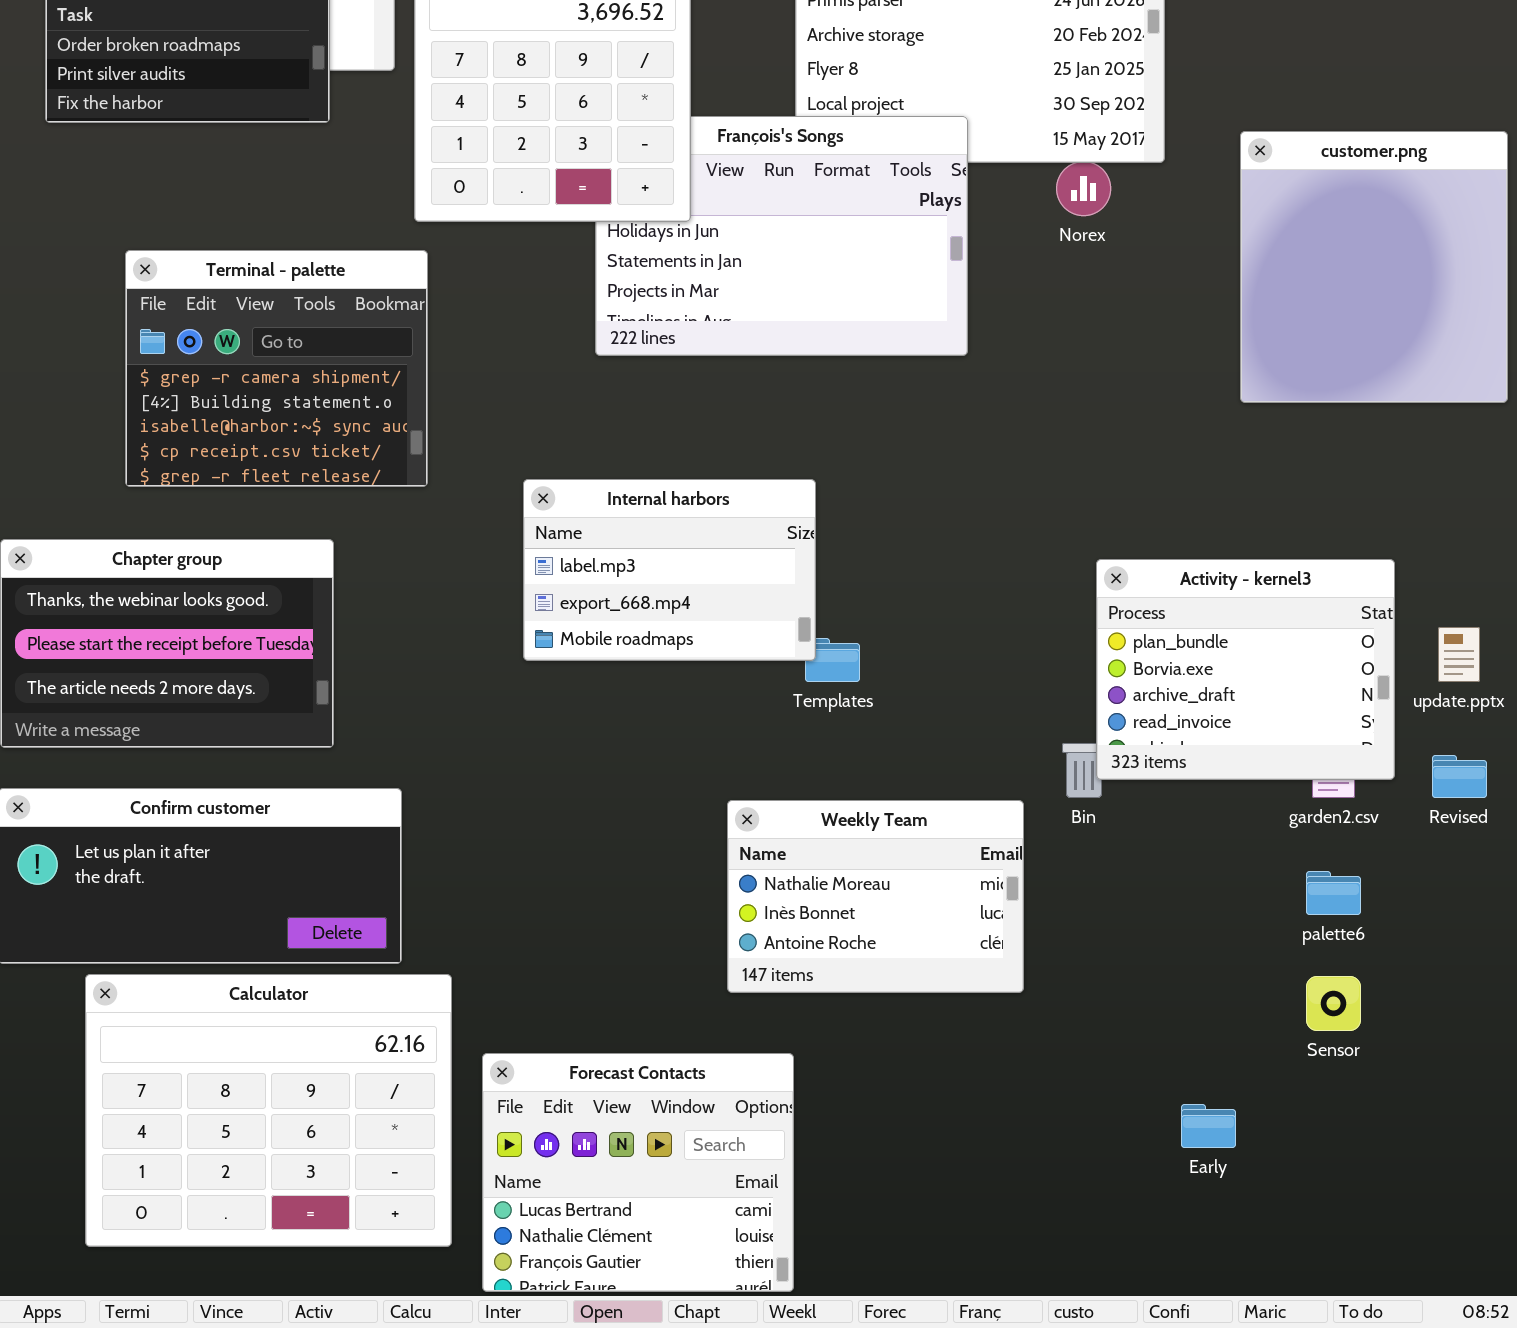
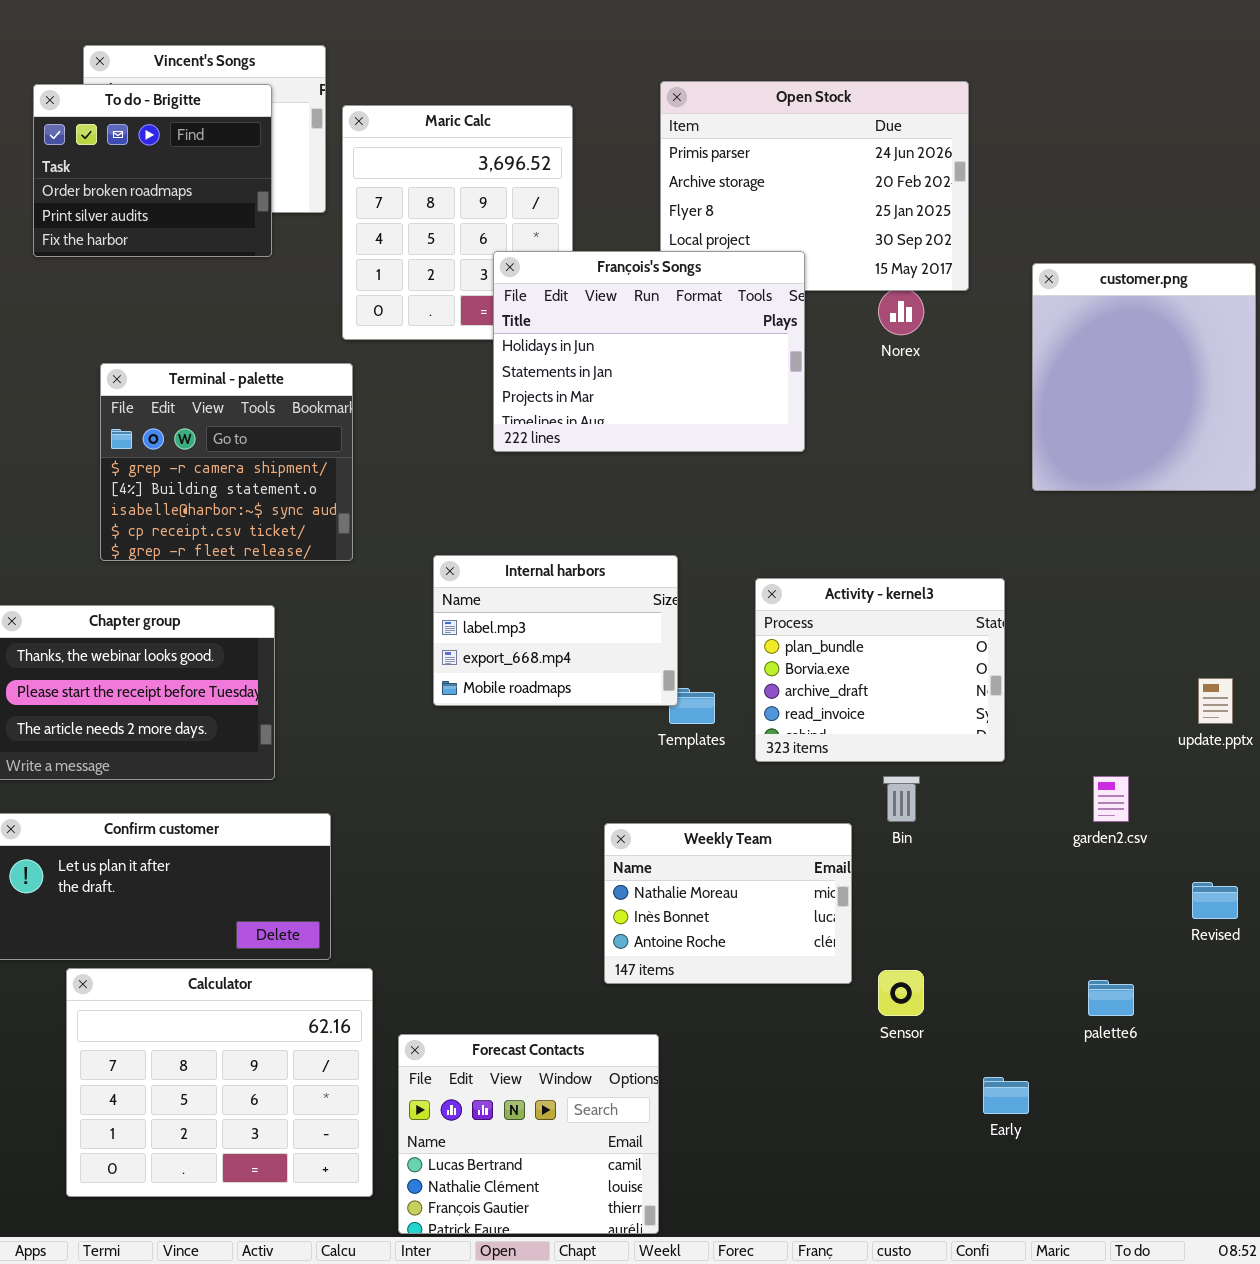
François's Songs: [595,116,968,356] -> [493,251,805,452], raised
Activity - kernel3: [1096,559,1395,780] -> [755,578,1005,762], moved
Revised: [1432,755,1487,798] -> [1192,882,1238,919], moved
palette6: [1306,871,1361,915] -> [1088,980,1134,1016], moved
Sensor: [1306,976,1361,1031] -> [878,970,924,1016], moved

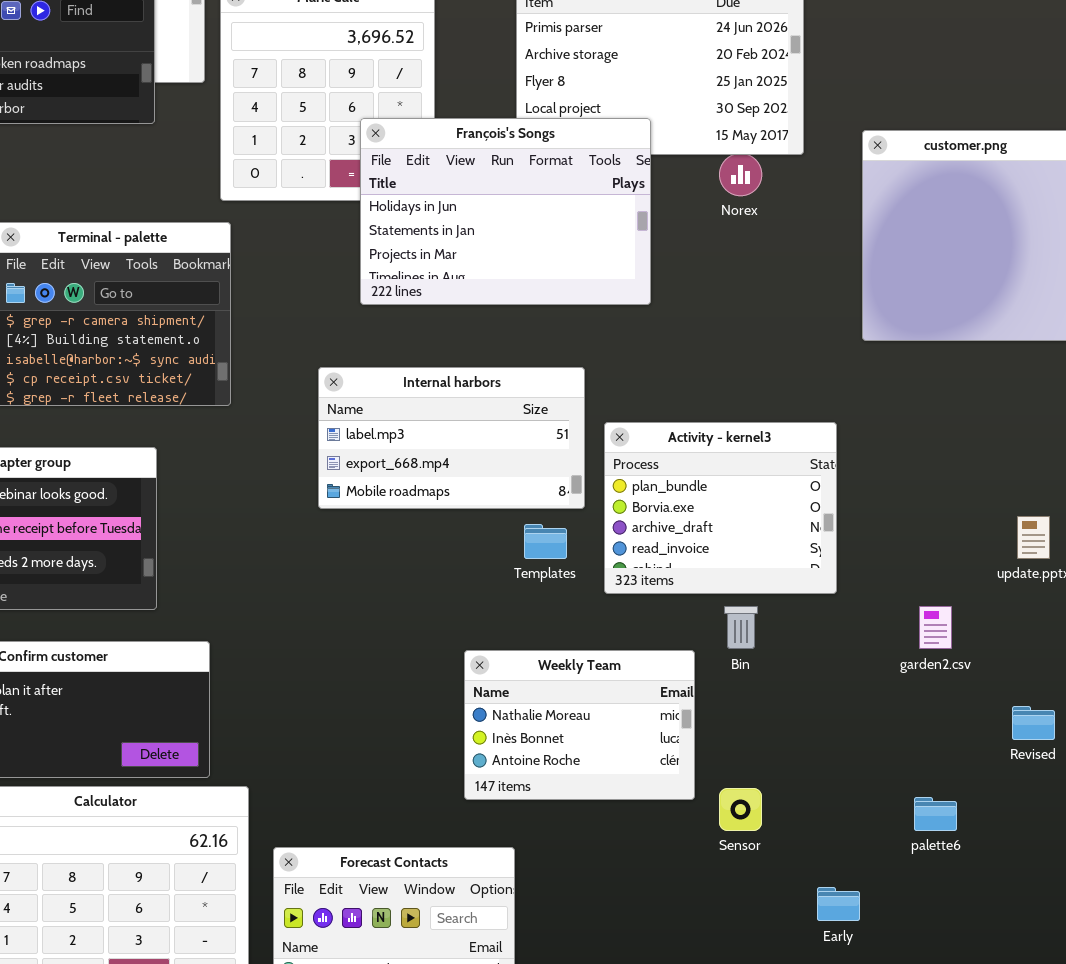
Internal harbors: [433,555,678,706] -> [318,367,585,509], moved, resized

